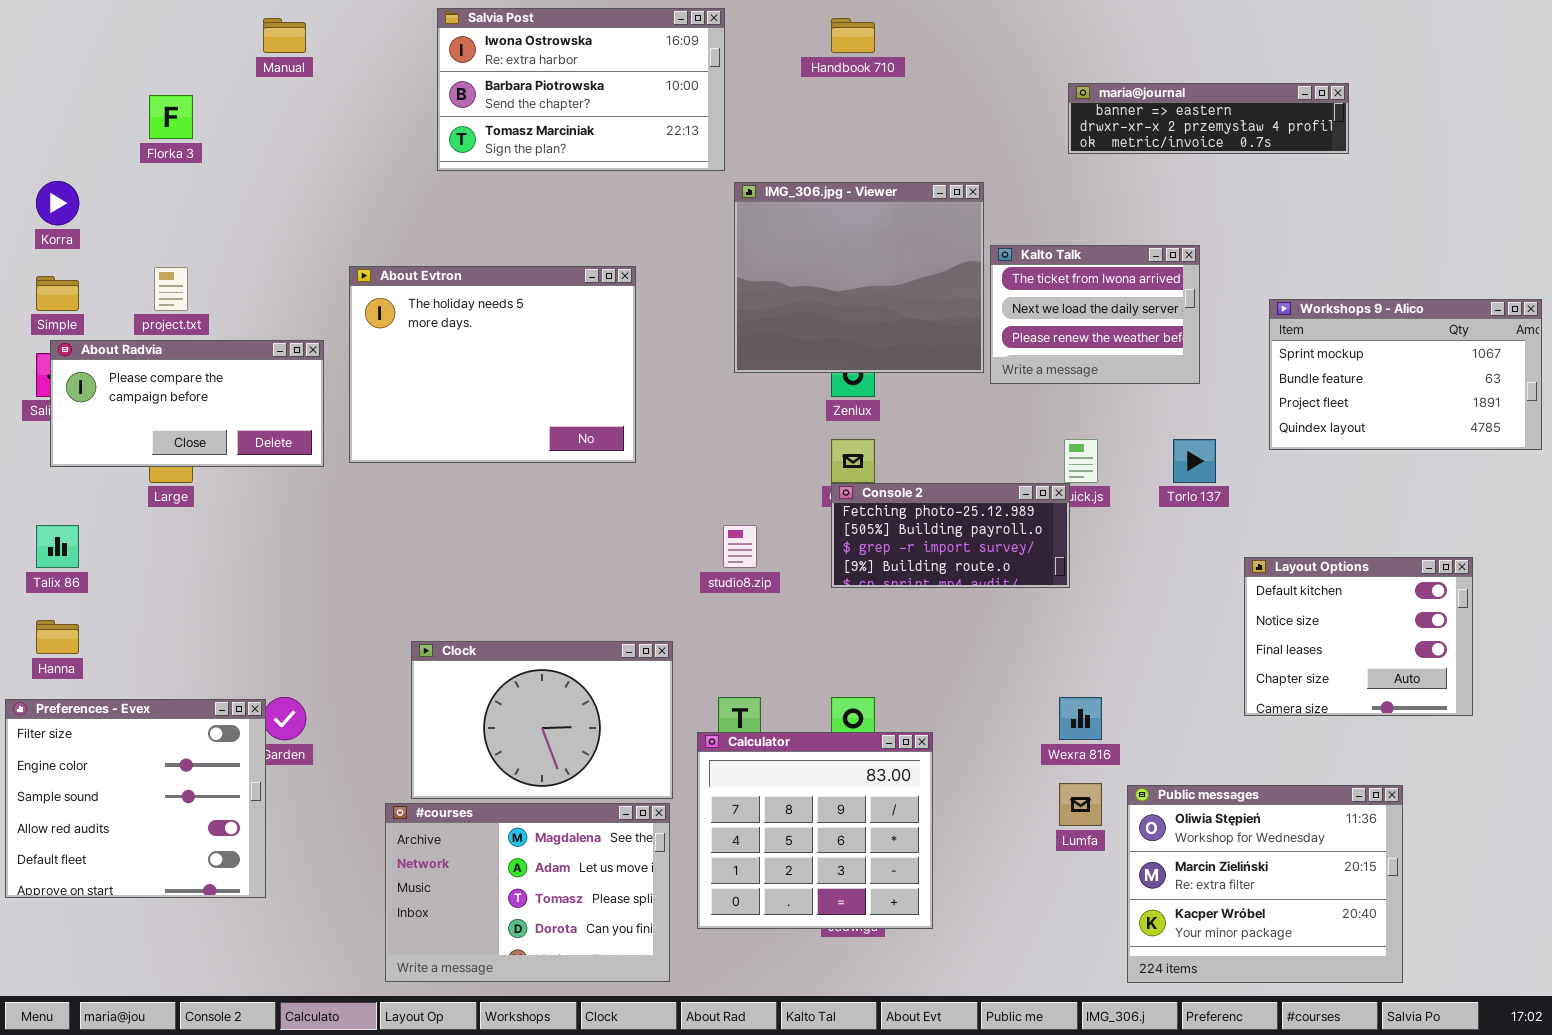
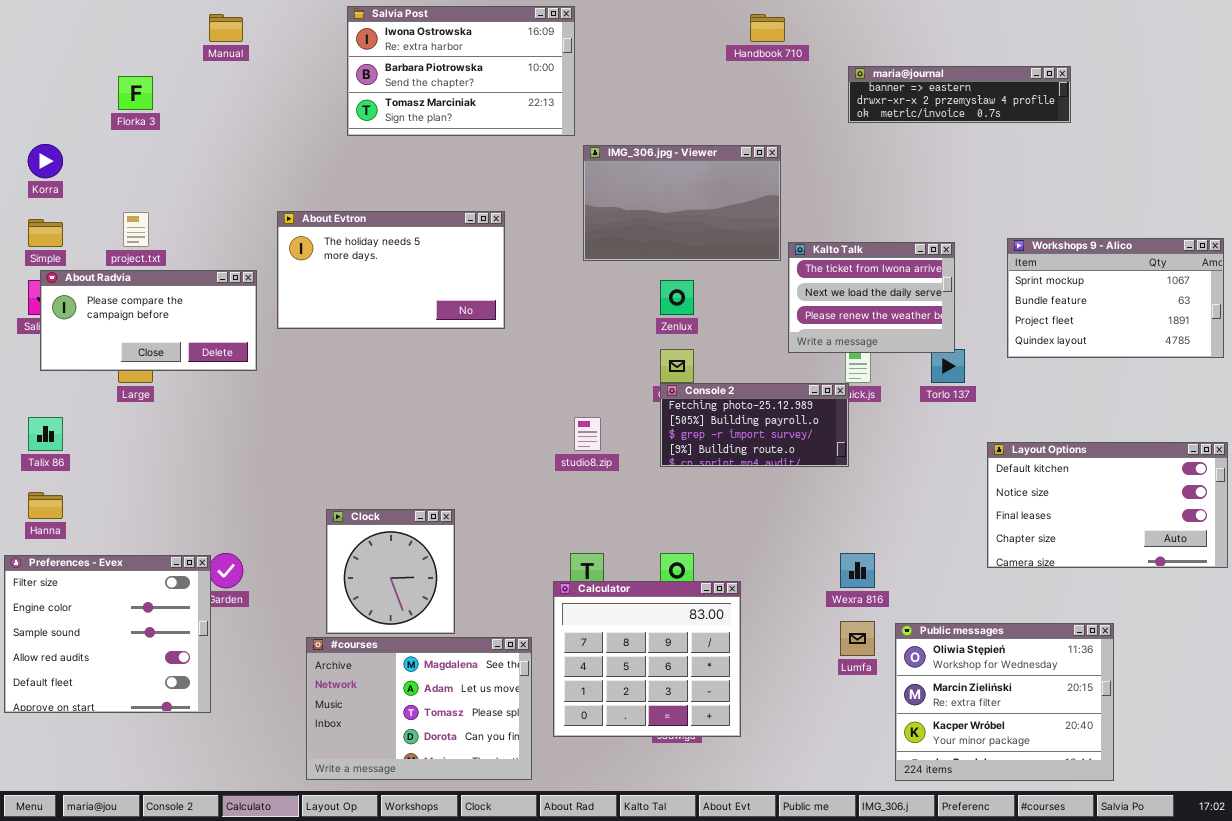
Handbook 710: [831,18,875,53] -> [750,14,785,42], moved
IMG_306.jpg - Viewer: [734,182,984,373] -> [583,145,781,261], resized
Kalto Talk: [990,245,1200,384] -> [788,242,955,353], moved
About Evtron: [349,266,636,463] -> [277,211,505,329], resized
Layout Options: [1244,557,1473,716] -> [987,442,1228,568], resized
Clock: [411,641,673,799] -> [326,509,455,634], resized

